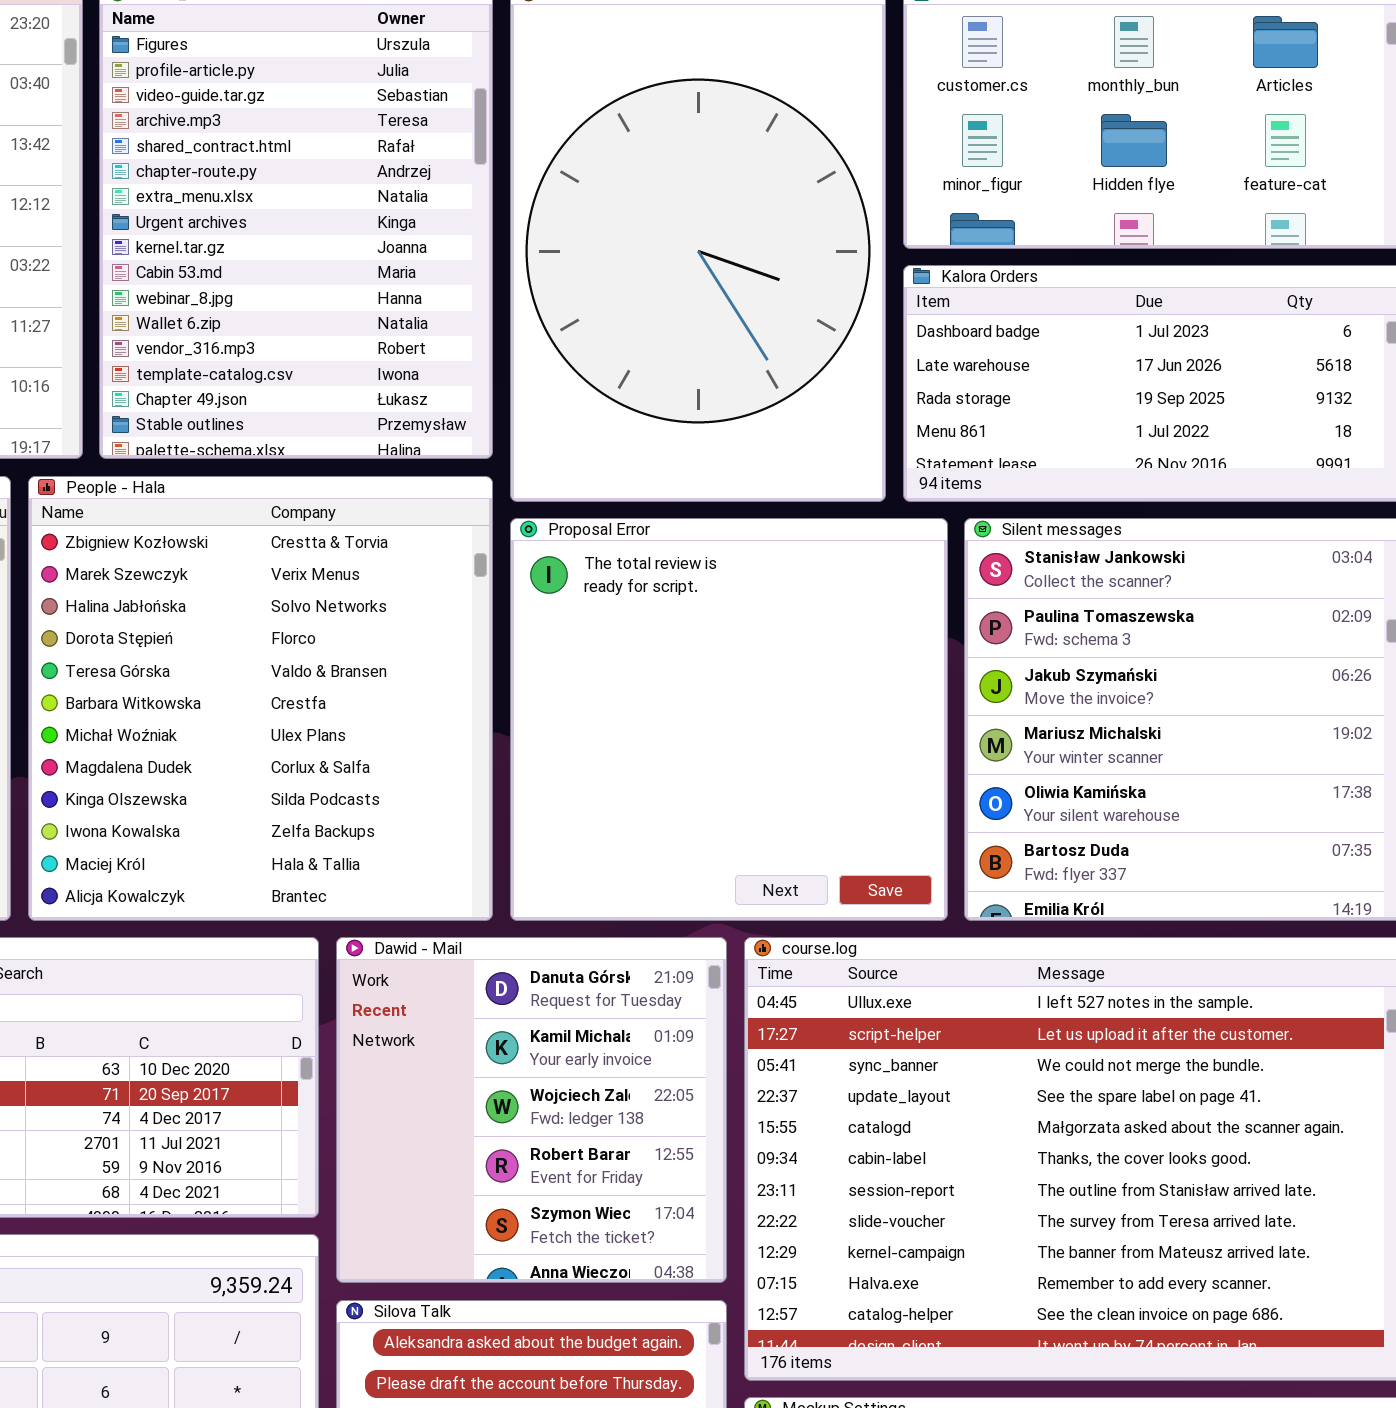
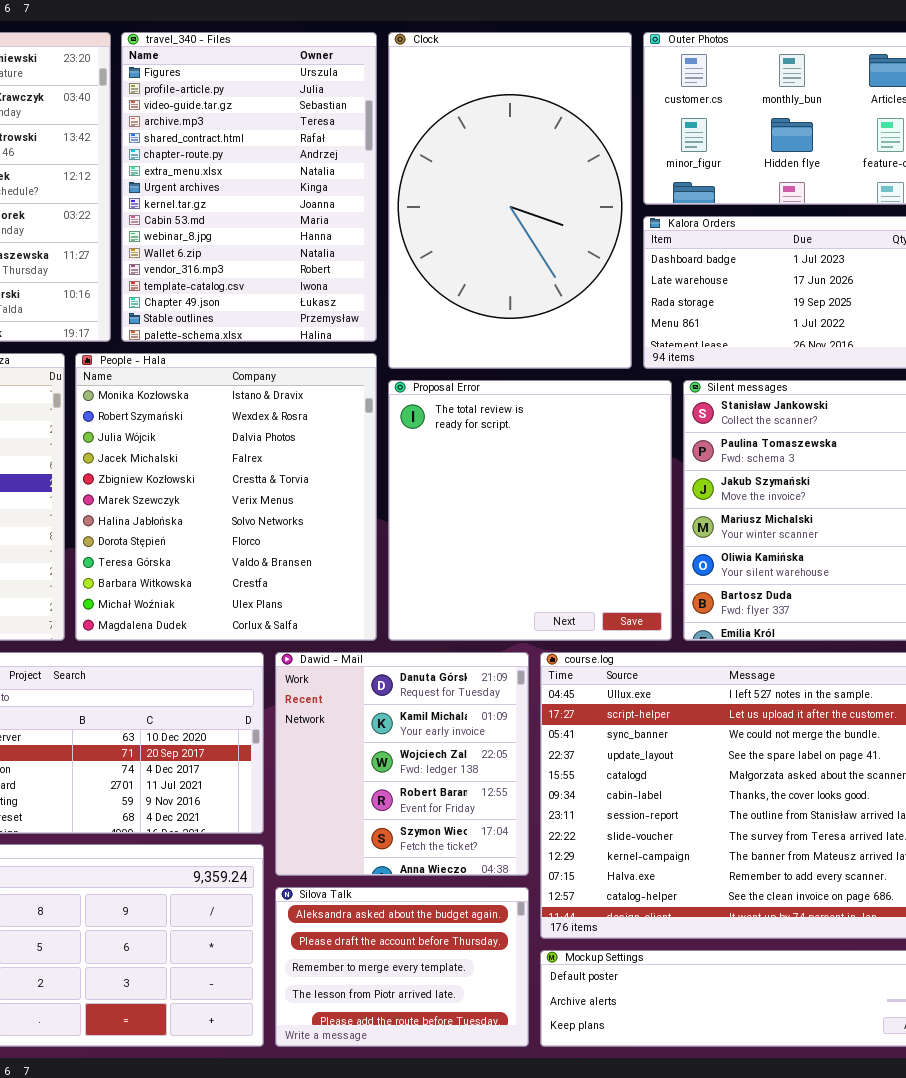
People - Hala: [28,476,493,921] -> [75,353,377,641], scrolled up 4 rows

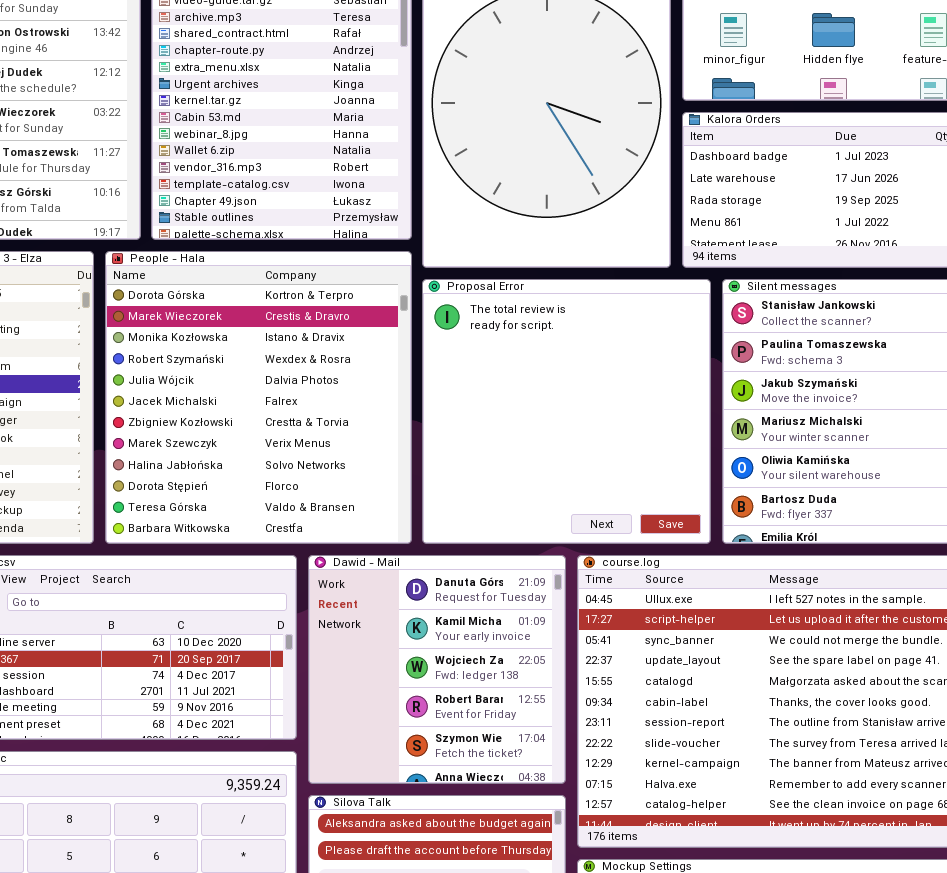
People - Hala: [75,353,377,641] -> [105,251,412,544], scrolled up 2 rows

